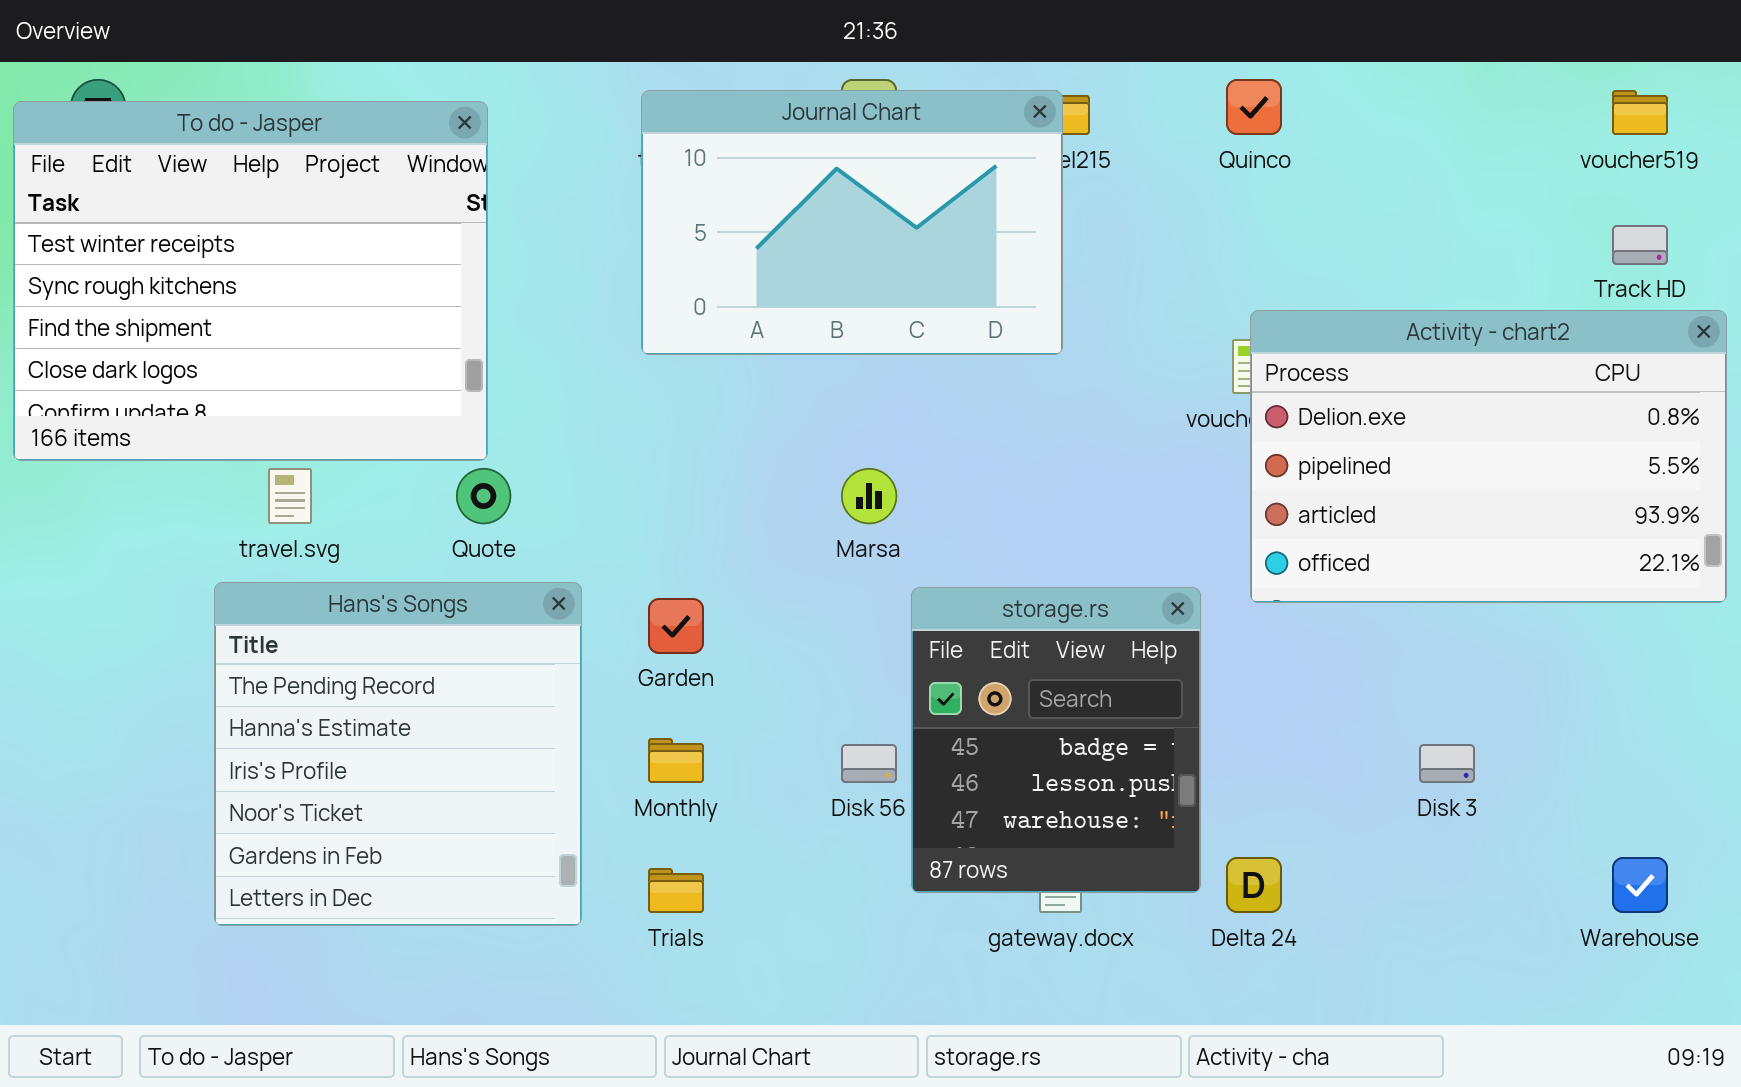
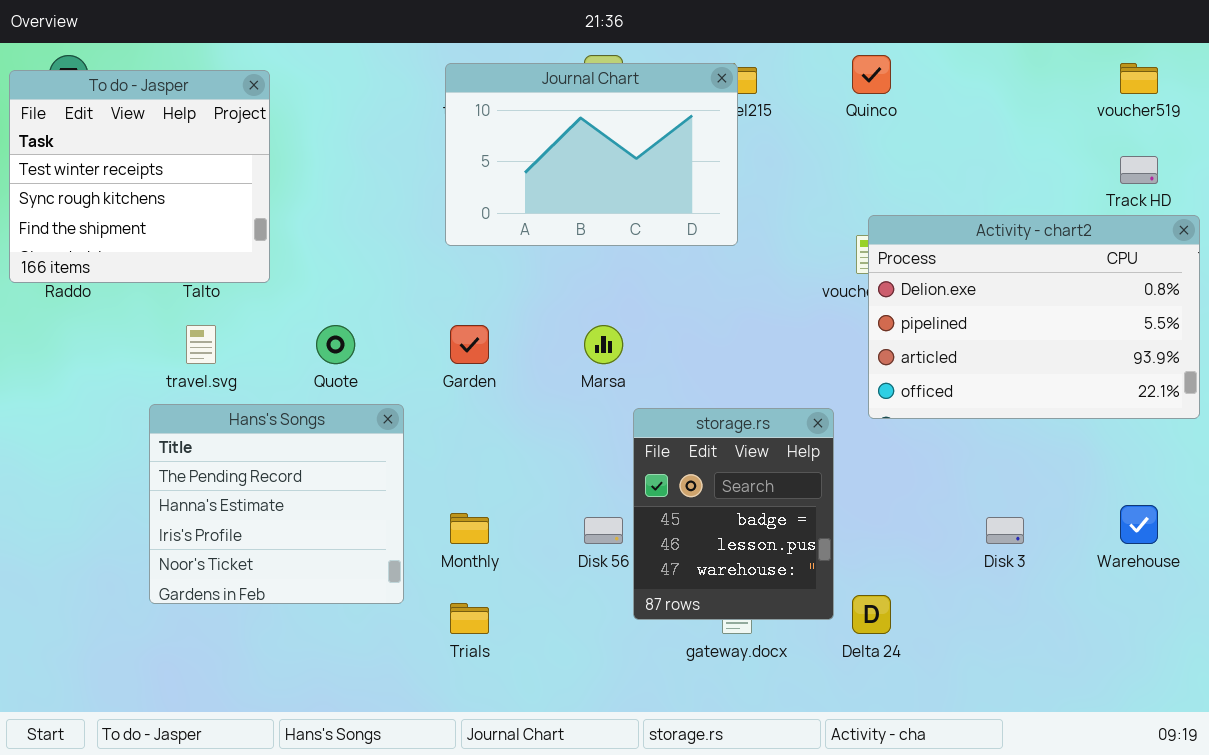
To do - Jasper: [13,101,488,461] -> [9,70,270,283], resized
Hans's Songs: [214,582,582,926] -> [149,404,404,604], resized
Garden: [648,598,704,654] -> [450,325,489,364], moved
Warehouse: [1612,857,1668,913] -> [1120,505,1158,544], moved

